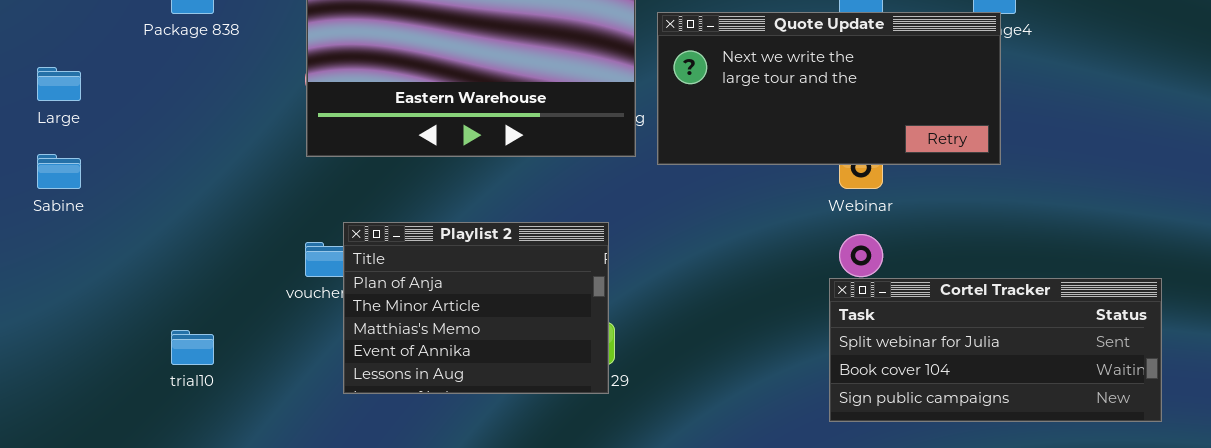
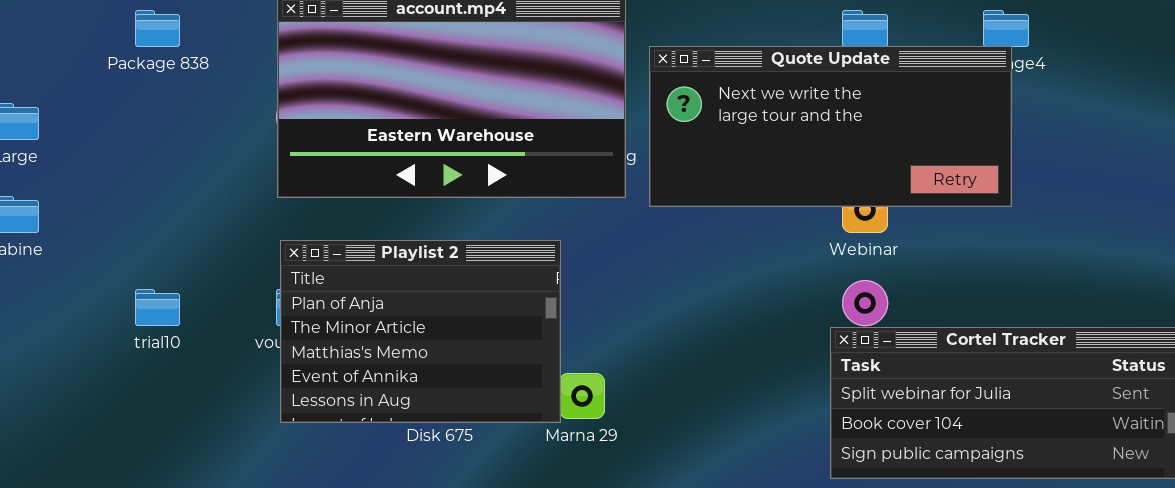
Playlist 2: [343,222,609,394] -> [280,240,561,423], moved
trial10: [171,330,214,365] -> [135,289,180,326], moved

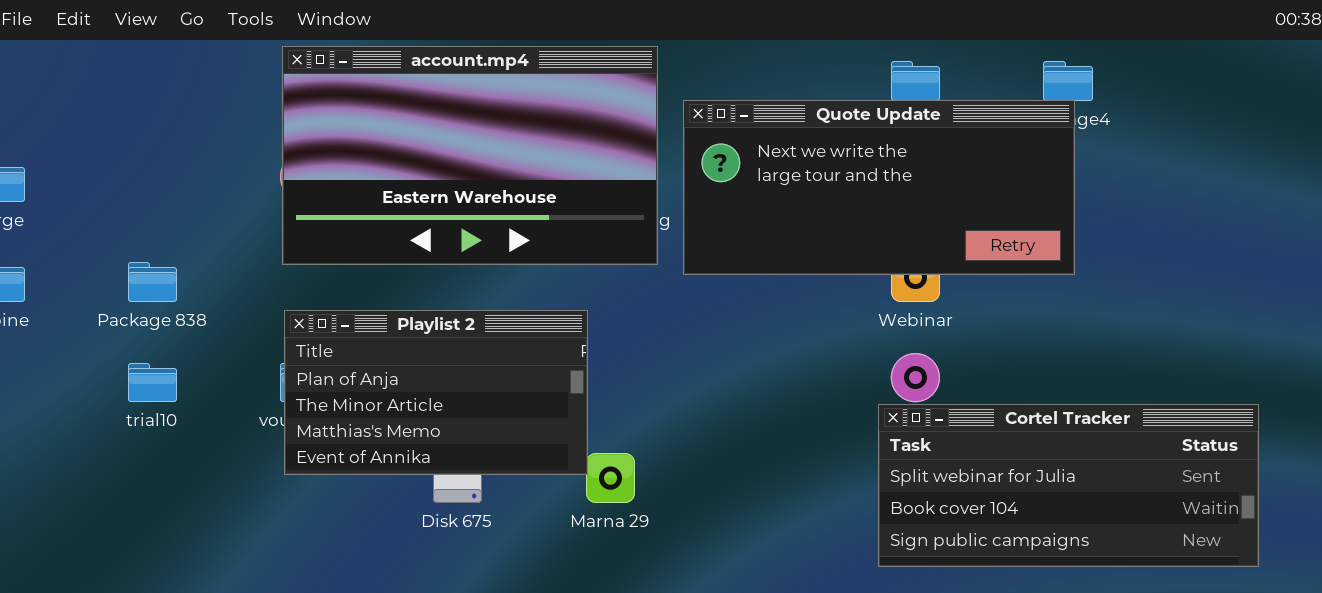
Package 838: [135,10,180,47] -> [128,262,177,302], moved
Playlist 2: [280,240,561,423] -> [284,310,588,475], resized

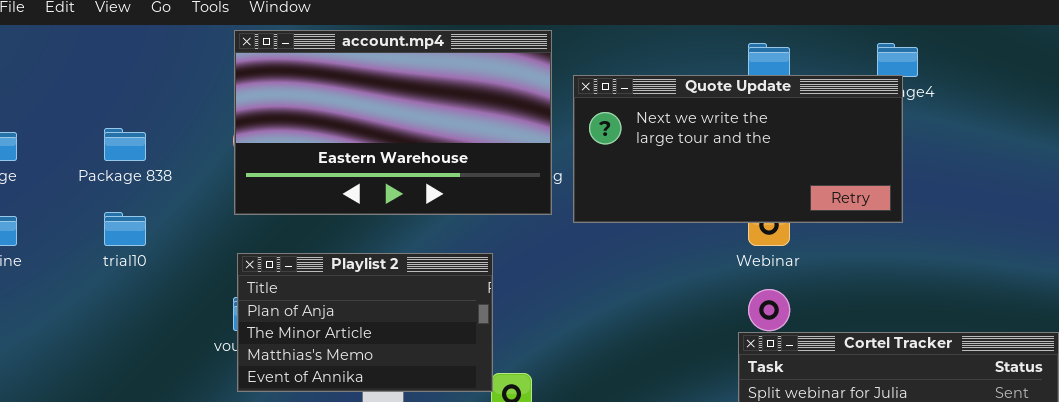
Package 838: [128,262,177,302] -> [104,128,146,161], moved
trial10: [128,363,177,402] -> [104,212,146,246], moved

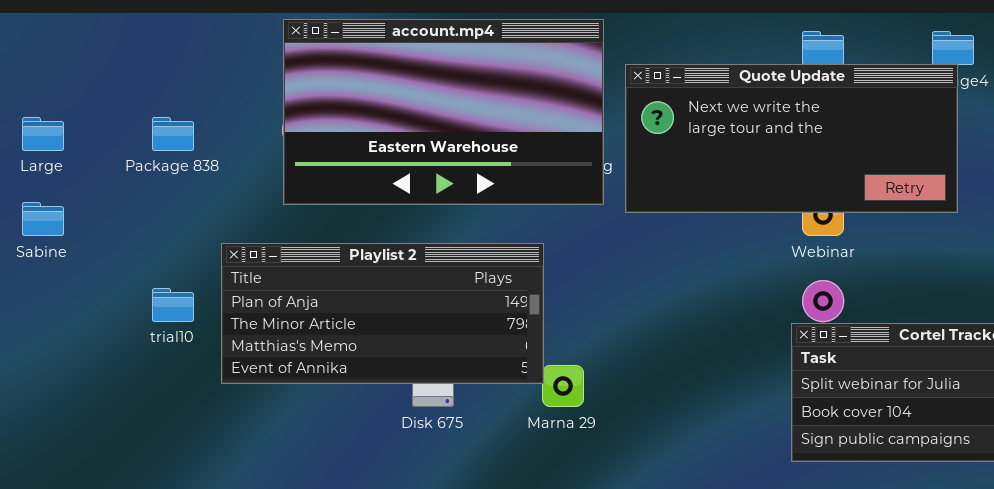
trial10: [104,212,146,246] -> [152,288,194,322], moved
Playlist 2: [237,253,493,392] -> [221,243,544,384], resized

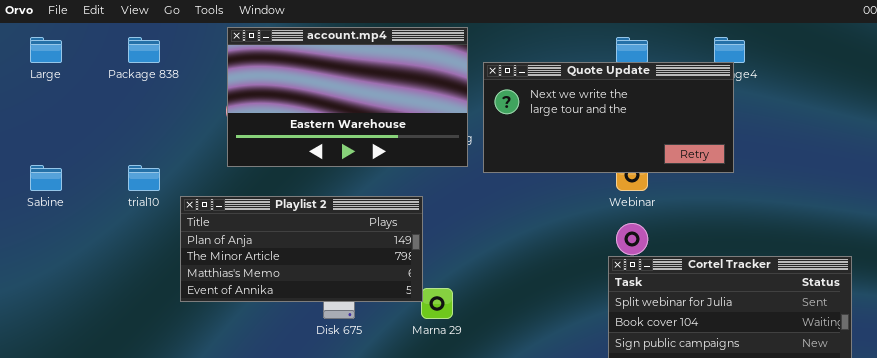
Large: [22,117,64,151] -> [30,37,62,63], moved
Package 838: [152,117,194,151] -> [128,37,160,63], moved
trial10: [152,288,194,322] -> [128,165,160,191], moved

